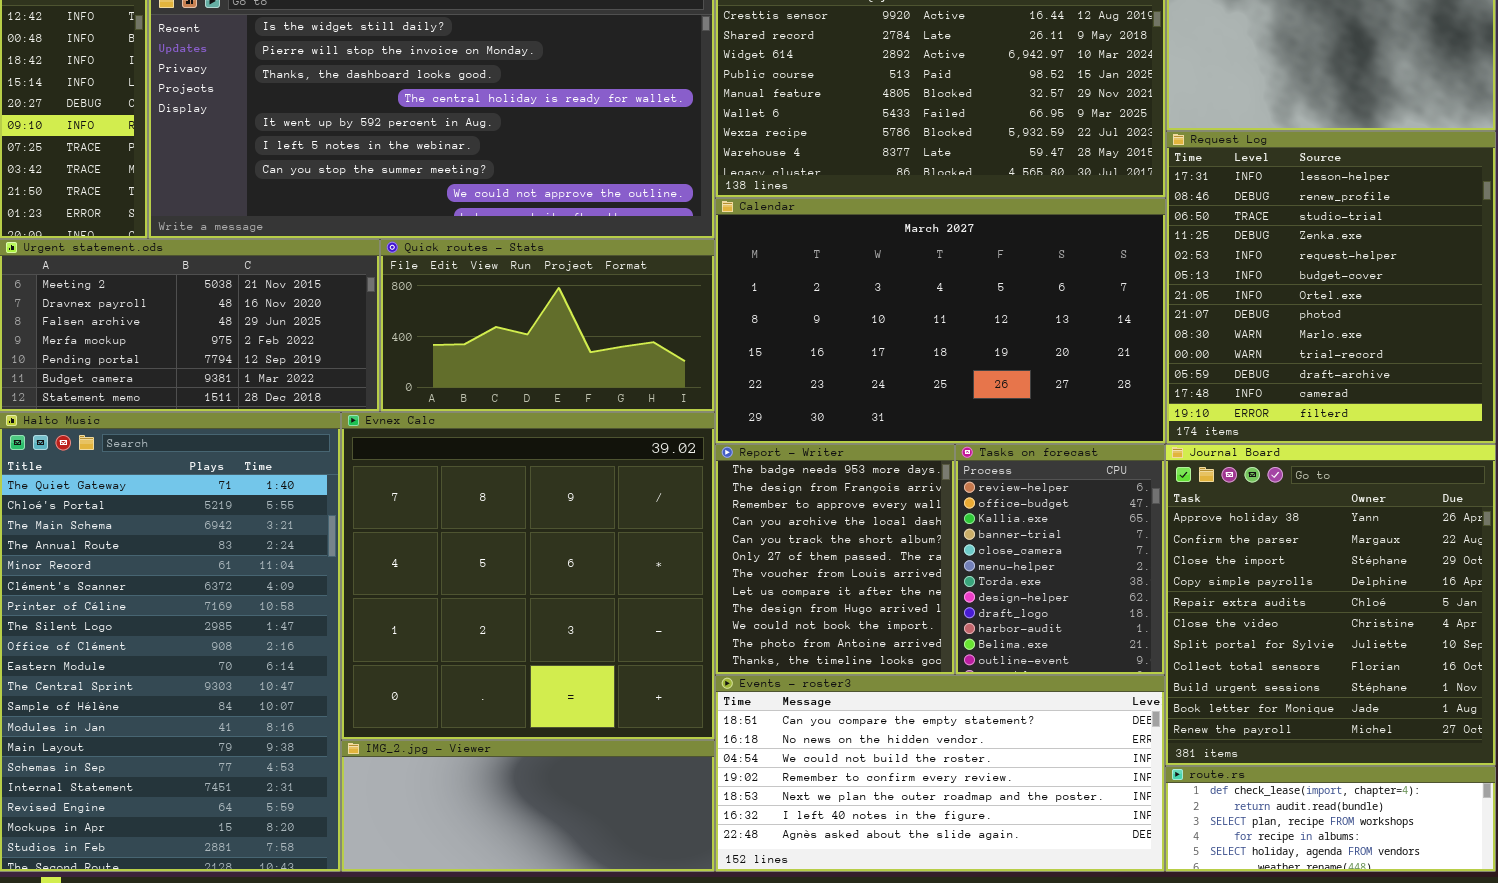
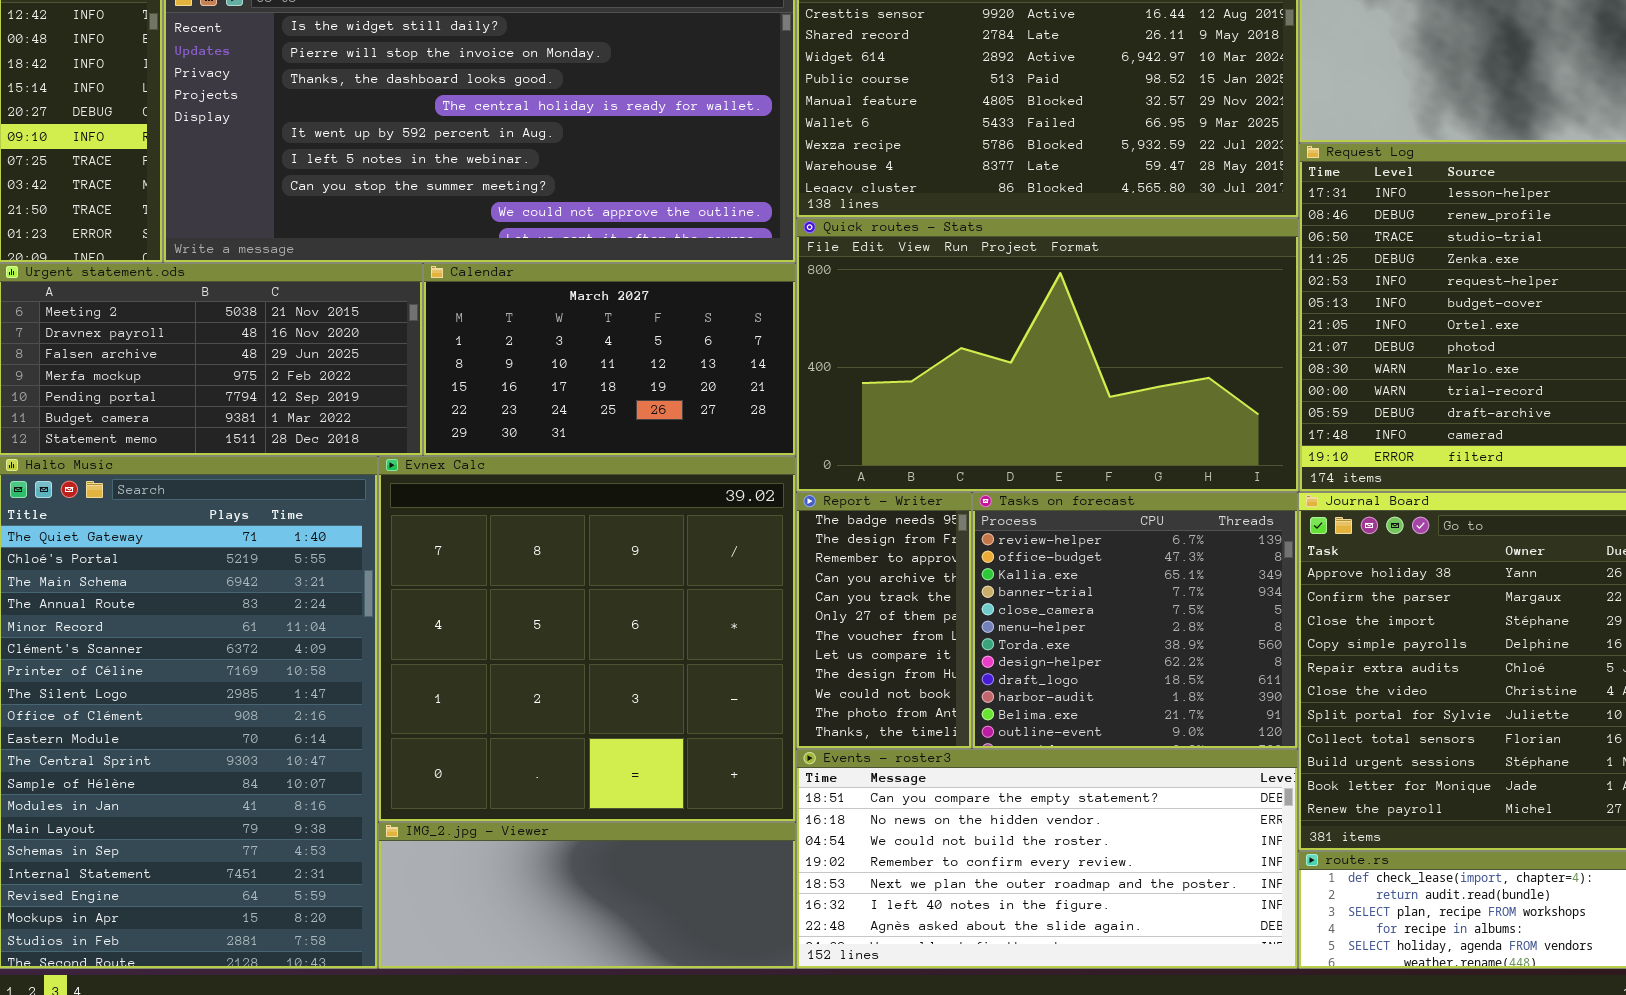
Calendar: [715,198,1166,444] -> [423,263,796,456], moved, resized
Quick routes - Stats: [380,239,715,412] -> [796,218,1299,492], moved, resized
Report - Writer: [715,444,955,675] -> [796,492,972,749], resized
Tasks on forecast: [955,444,1165,675] -> [972,492,1298,749], resized

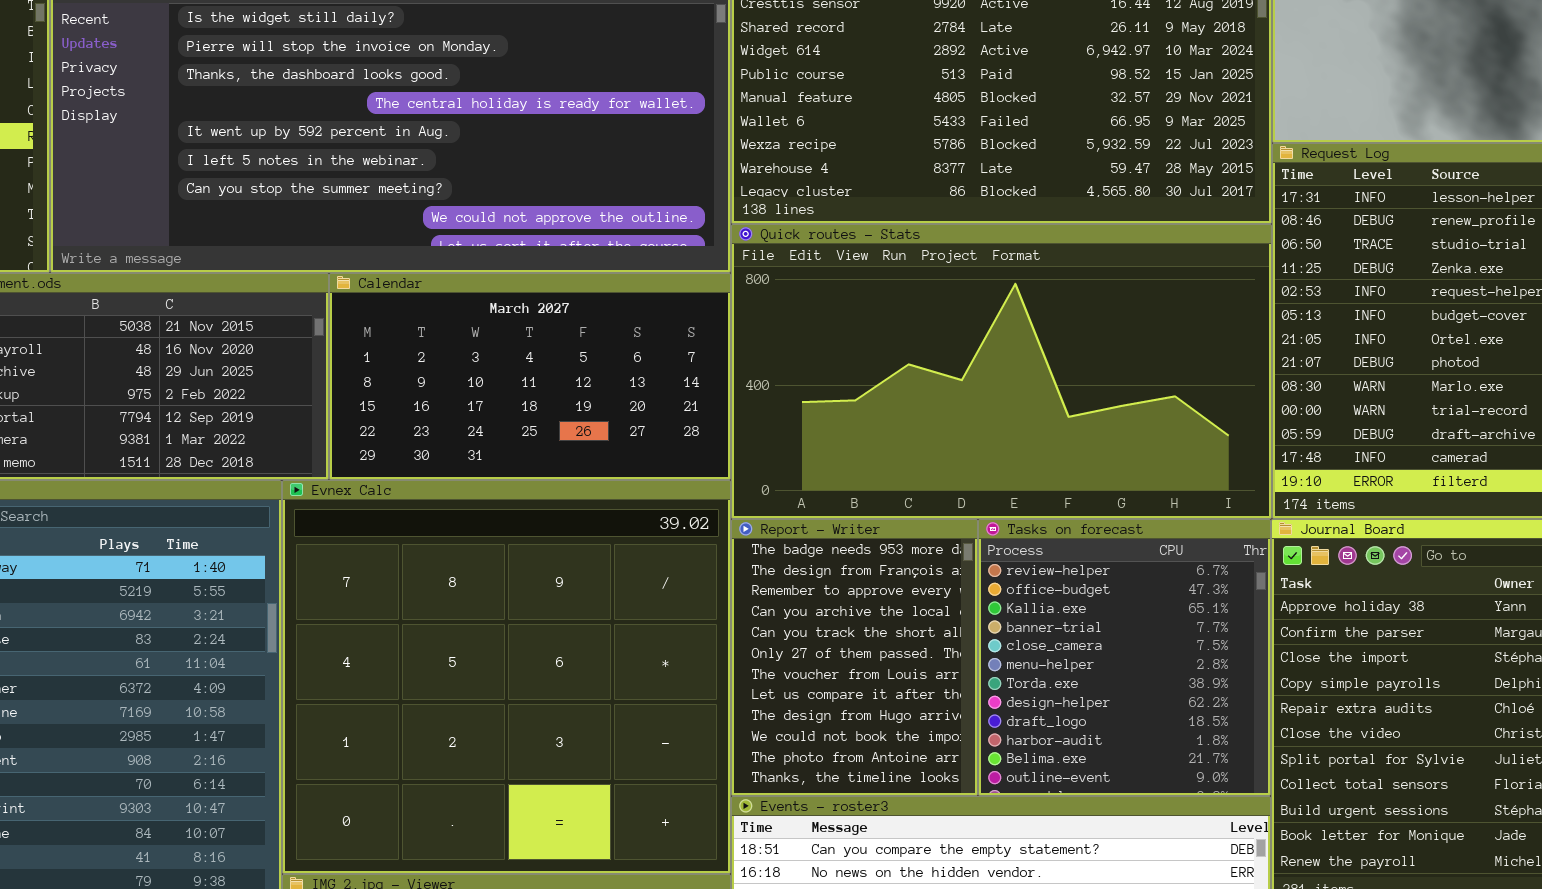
Report - Writer: [796,492,972,749] -> [731,519,978,796], resized
Tasks on forecast: [972,492,1298,749] -> [978,519,1271,796], resized

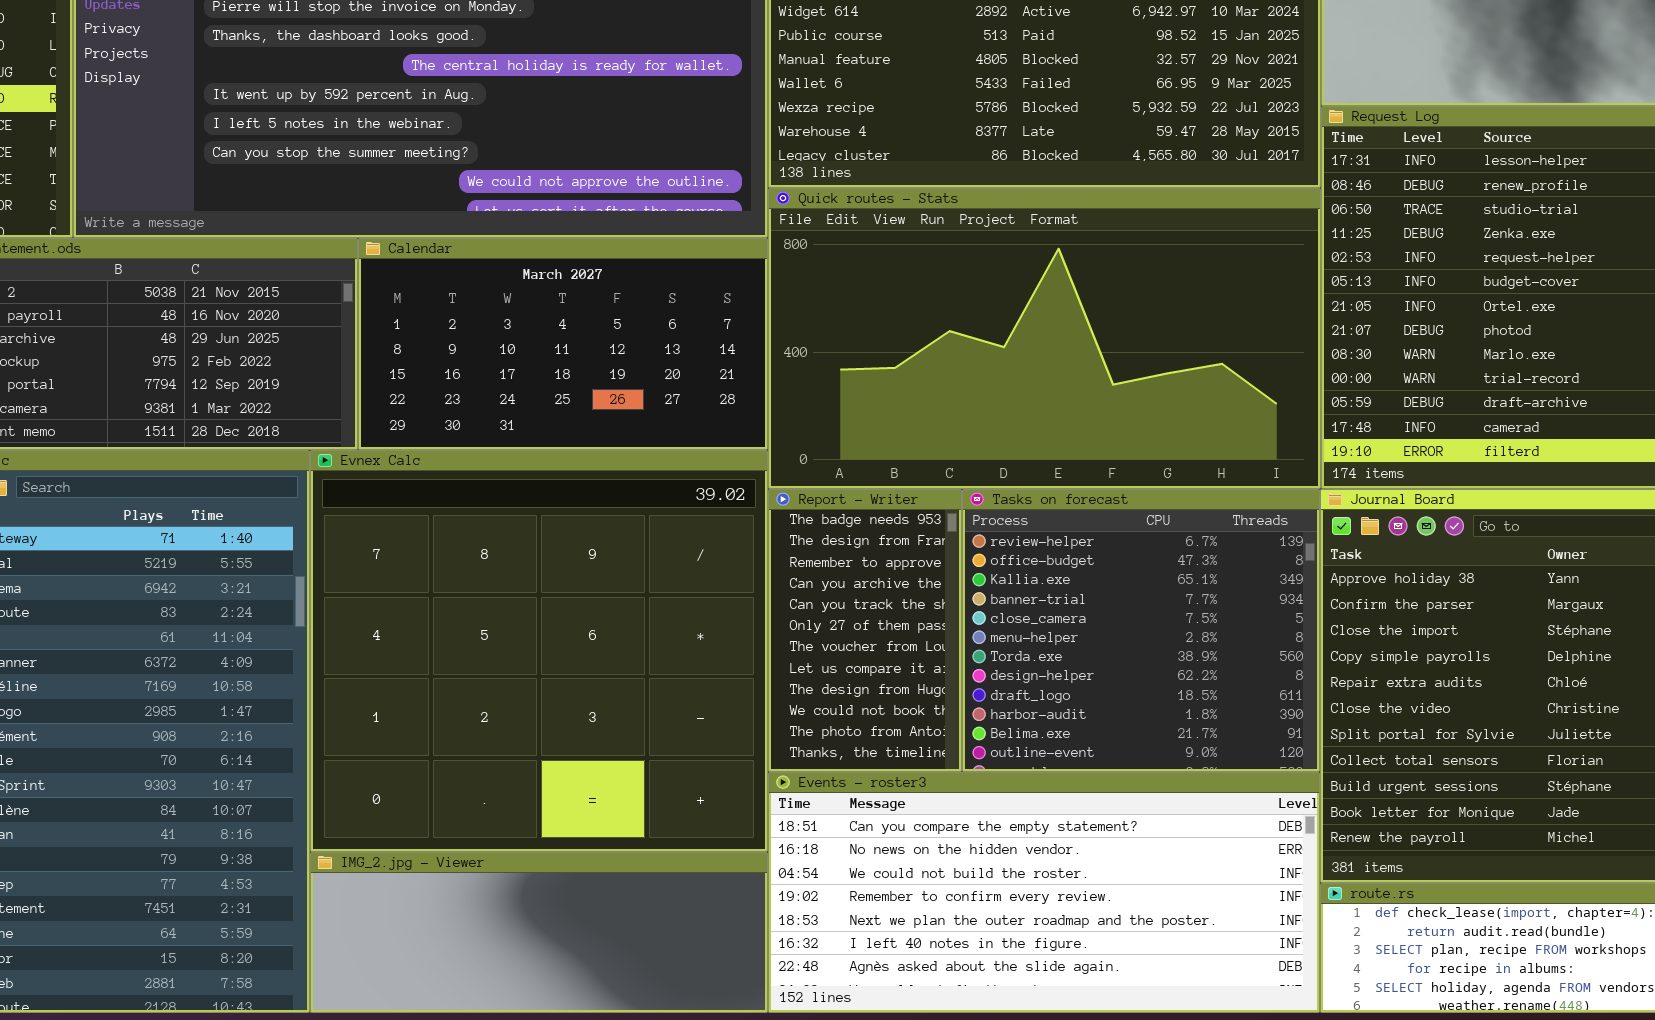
Report - Writer: [731,519,978,796] -> [768,489,962,772], resized
Tasks on forecast: [978,519,1271,796] -> [962,489,1320,772], resized

